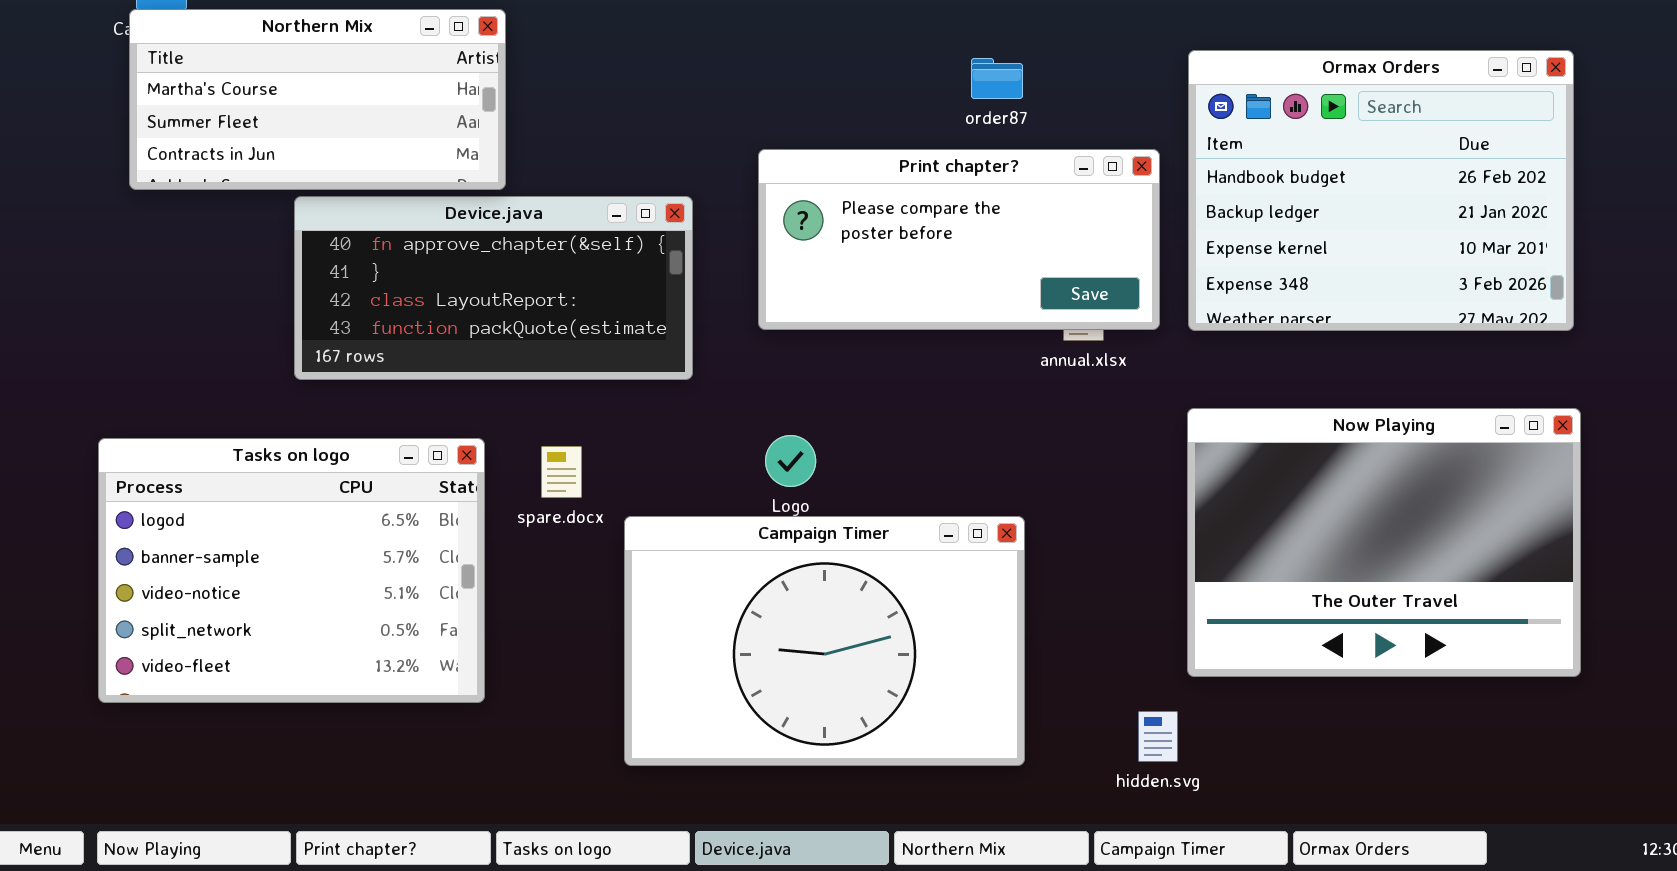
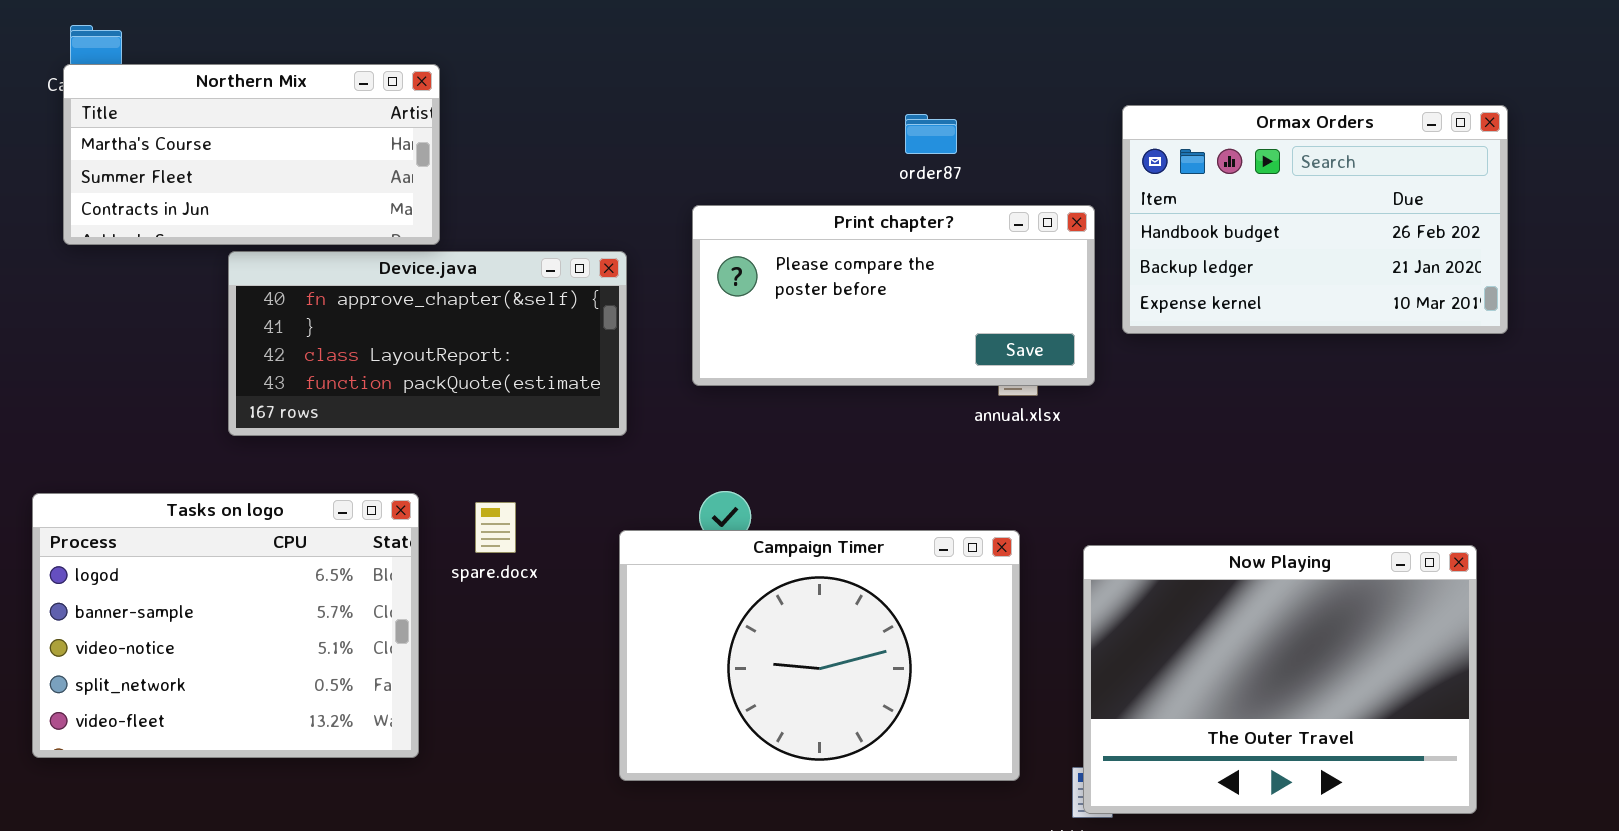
Ormax Orders: [1188,50,1574,331] -> [1122,105,1508,334], resized
Now Playing: [1187,408,1581,677] -> [1083,545,1477,814], moved
Campaign Timer: [624,516,1025,766] -> [619,530,1020,781], moved

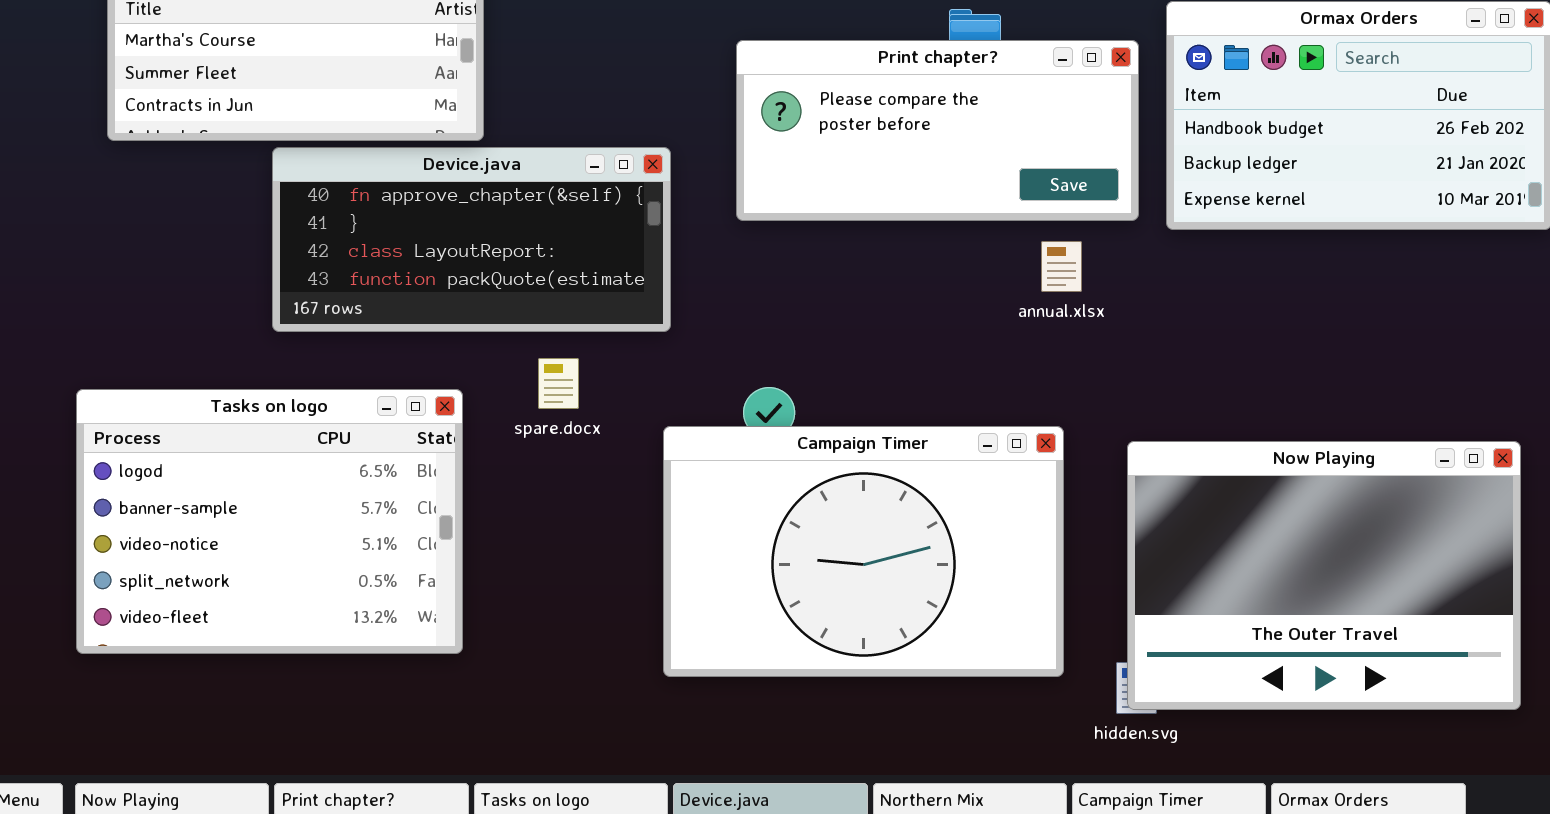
Print chapter?: [692,205,1095,386] -> [736,40,1139,221], moved
spare.docx: [475,502,516,553] -> [538,358,579,409], moved

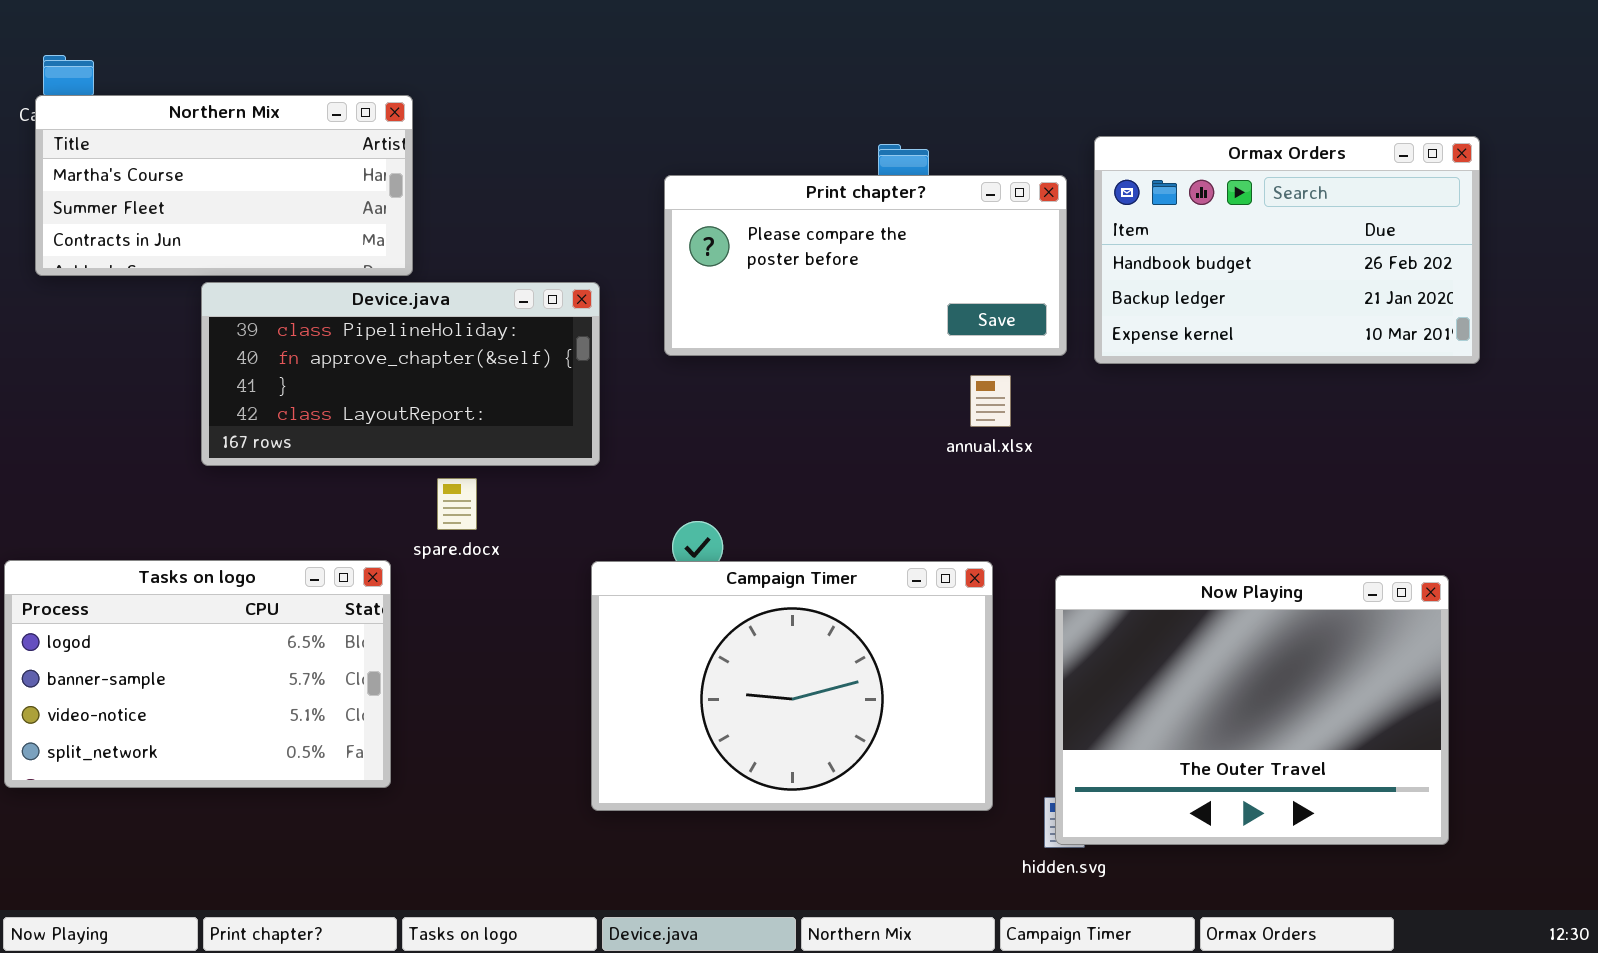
Device.java: [272,147,671,332] -> [201,282,600,466], scrolled up 1 row
spare.docx: [538,358,579,409] -> [437,478,477,530], moved
Tasks on logo: [76,389,463,654] -> [4,560,391,788], resized

